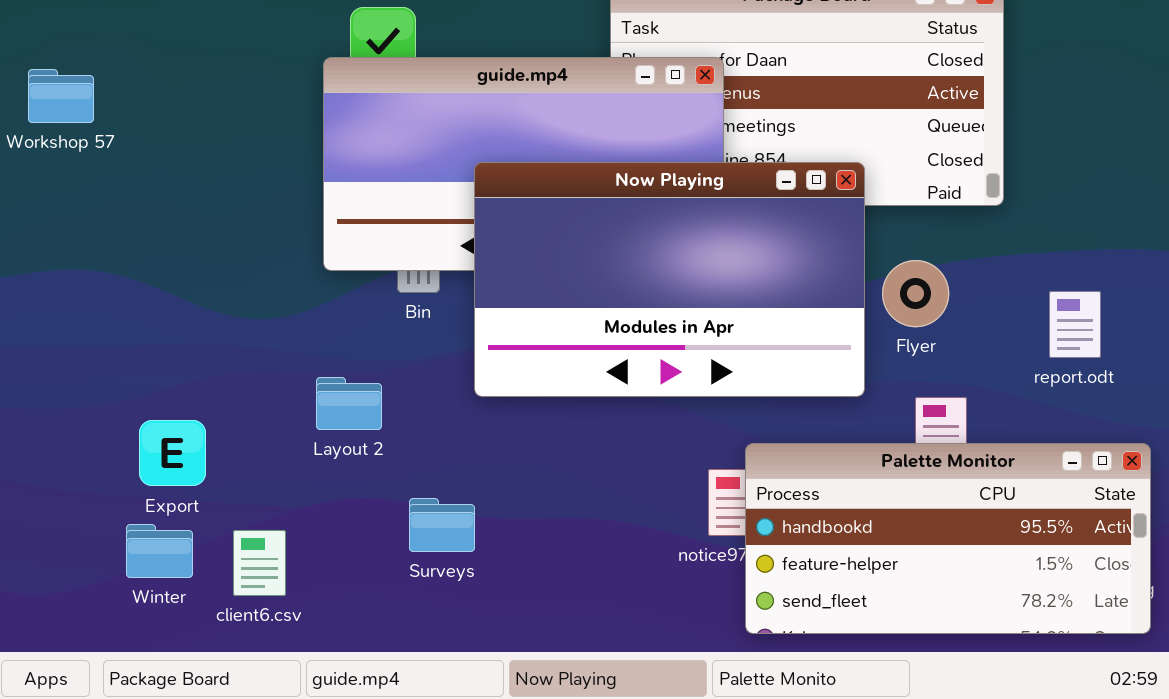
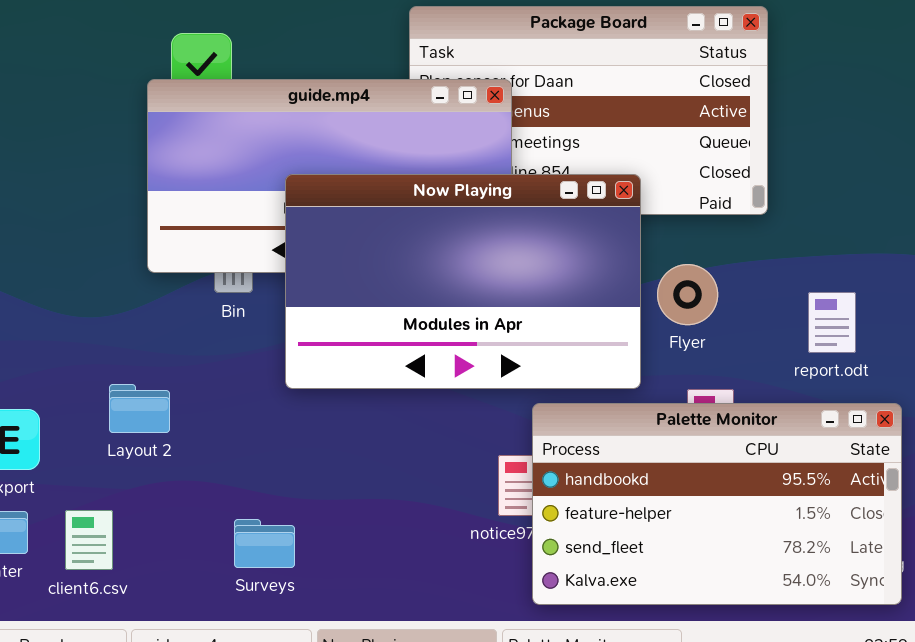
Layout 2: [316,377,382,430] -> [109,384,170,433], moved
Palette Monitor: [745,443,1151,634] -> [532,403,902,605], resized
Surveys: [409,498,475,552] -> [234,519,295,568], moved

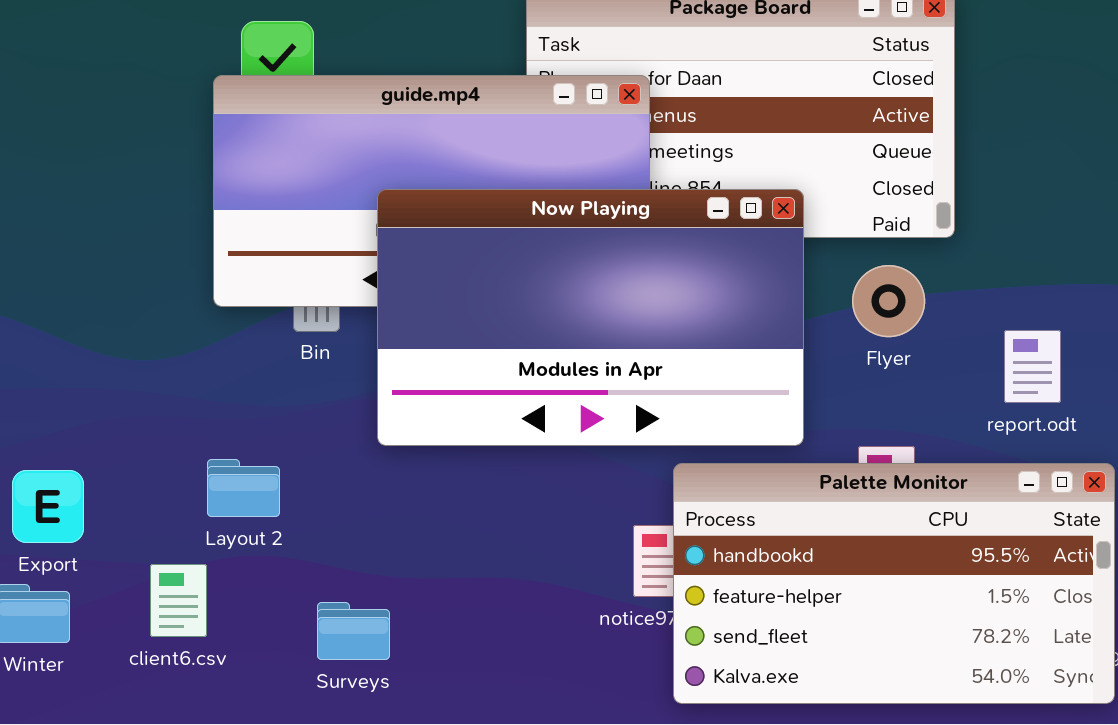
Flyer: [657,264,718,325] -> [852,265,925,337], moved
Layout 2: [109,384,170,433] -> [207,459,280,517], moved
client6.csv: [65,510,113,570] -> [150,564,207,637], moved

